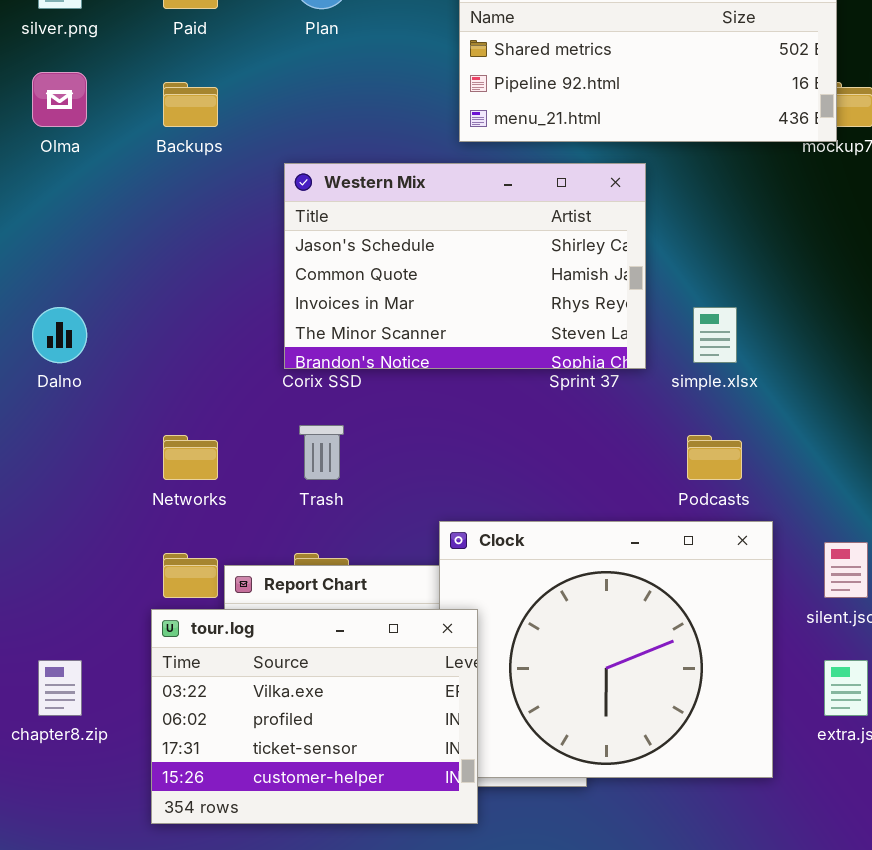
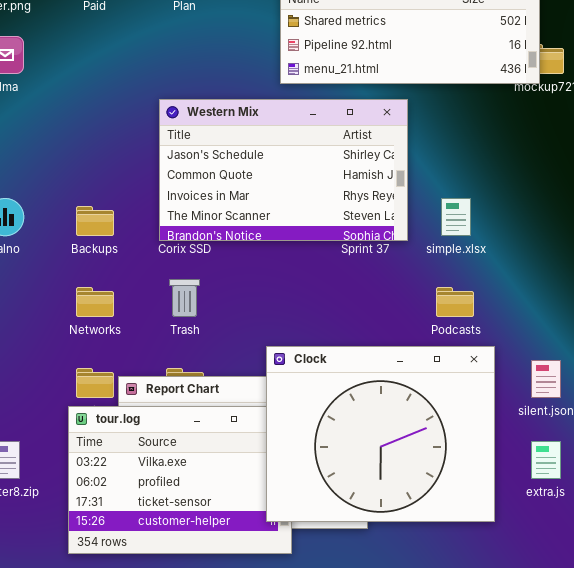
Backups: [163,82,218,127] -> [76,206,114,236], moved
Clock: [439,521,773,778] -> [266,346,495,522], raised

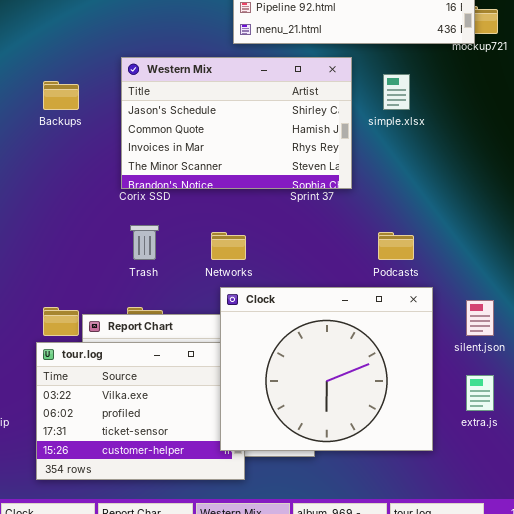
simple.xlsx: [441,198,471,236] -> [383,74,410,110], moved
Backups: [76,206,114,236] -> [43,81,79,110], moved
Networks: [76,287,114,317] -> [211,232,246,260], moved

